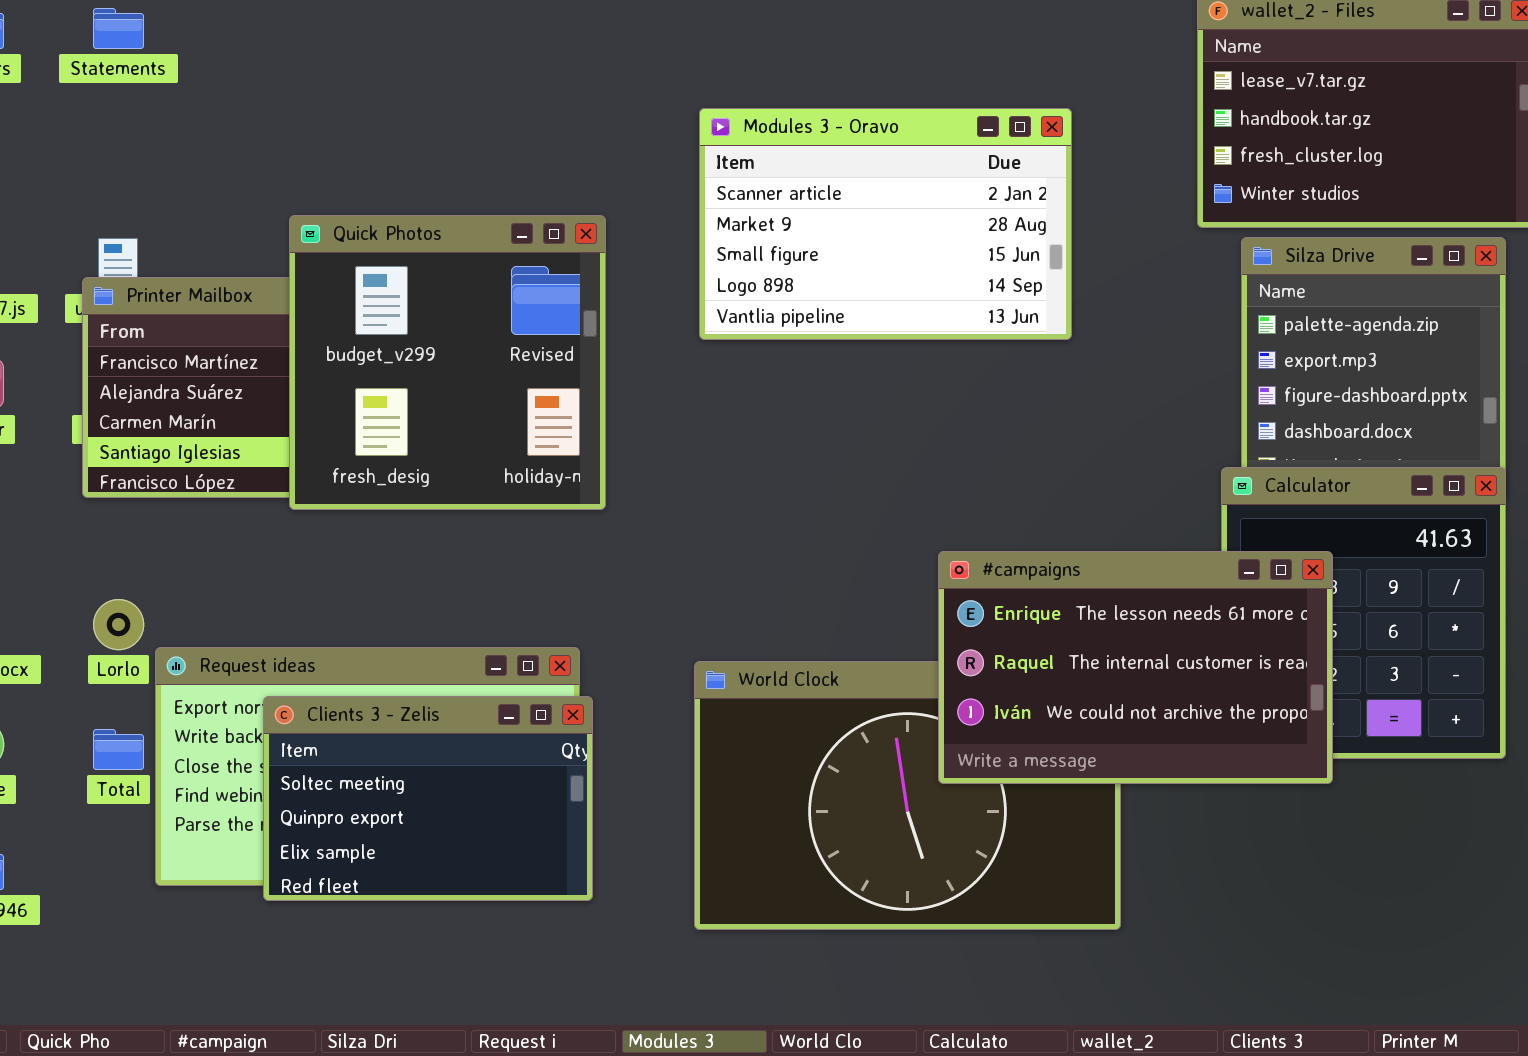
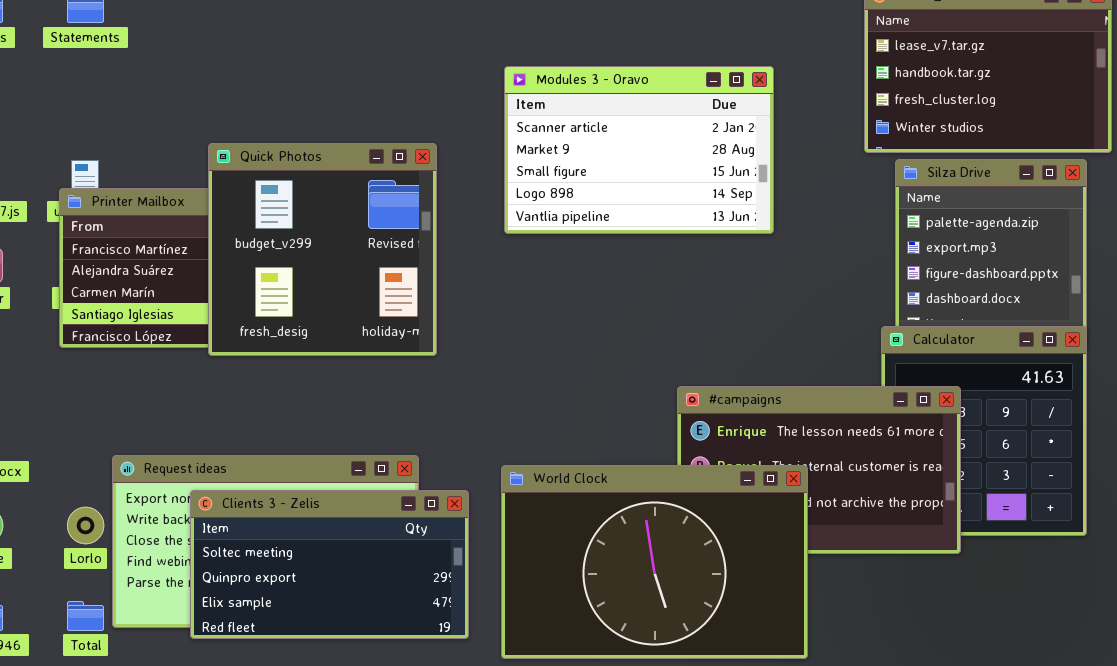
Lorlo: [93,599,144,650] -> [67,507,104,544], moved
World Clock: [694,661,1121,930] -> [501,465,808,659], raised
Clients 3 - Zelis: [263,696,593,901] -> [190,490,469,639], resized
Total: [93,729,144,770] -> [67,601,104,631], moved

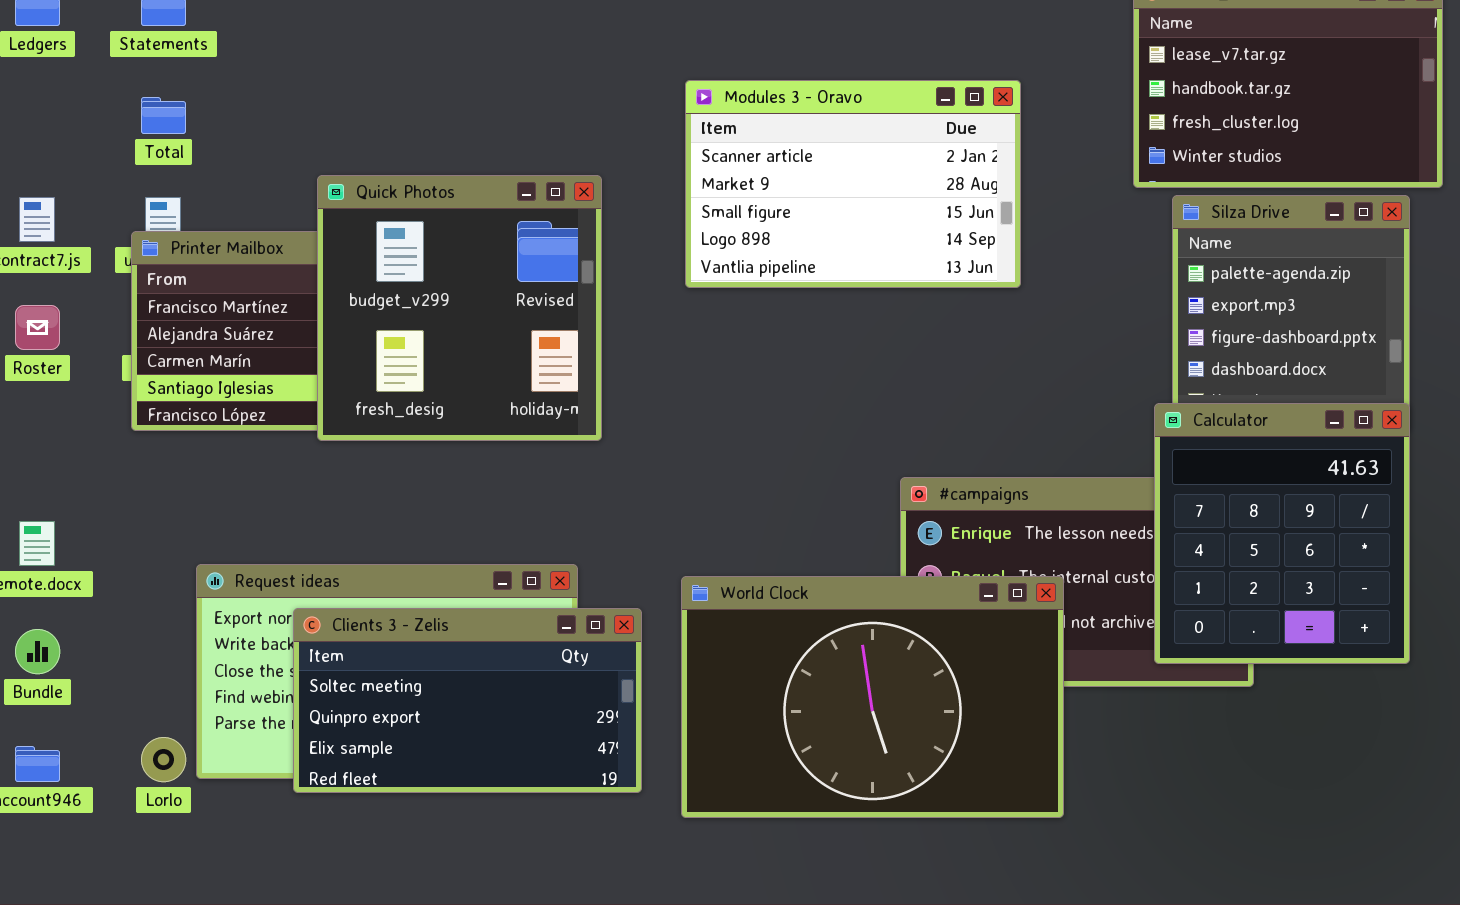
Calculator: [881,326,1087,536] -> [1154,403,1410,664], raised
Lorlo: [67,507,104,544] -> [141,737,186,782], moved
Total: [67,601,104,631] -> [141,97,186,134], moved

